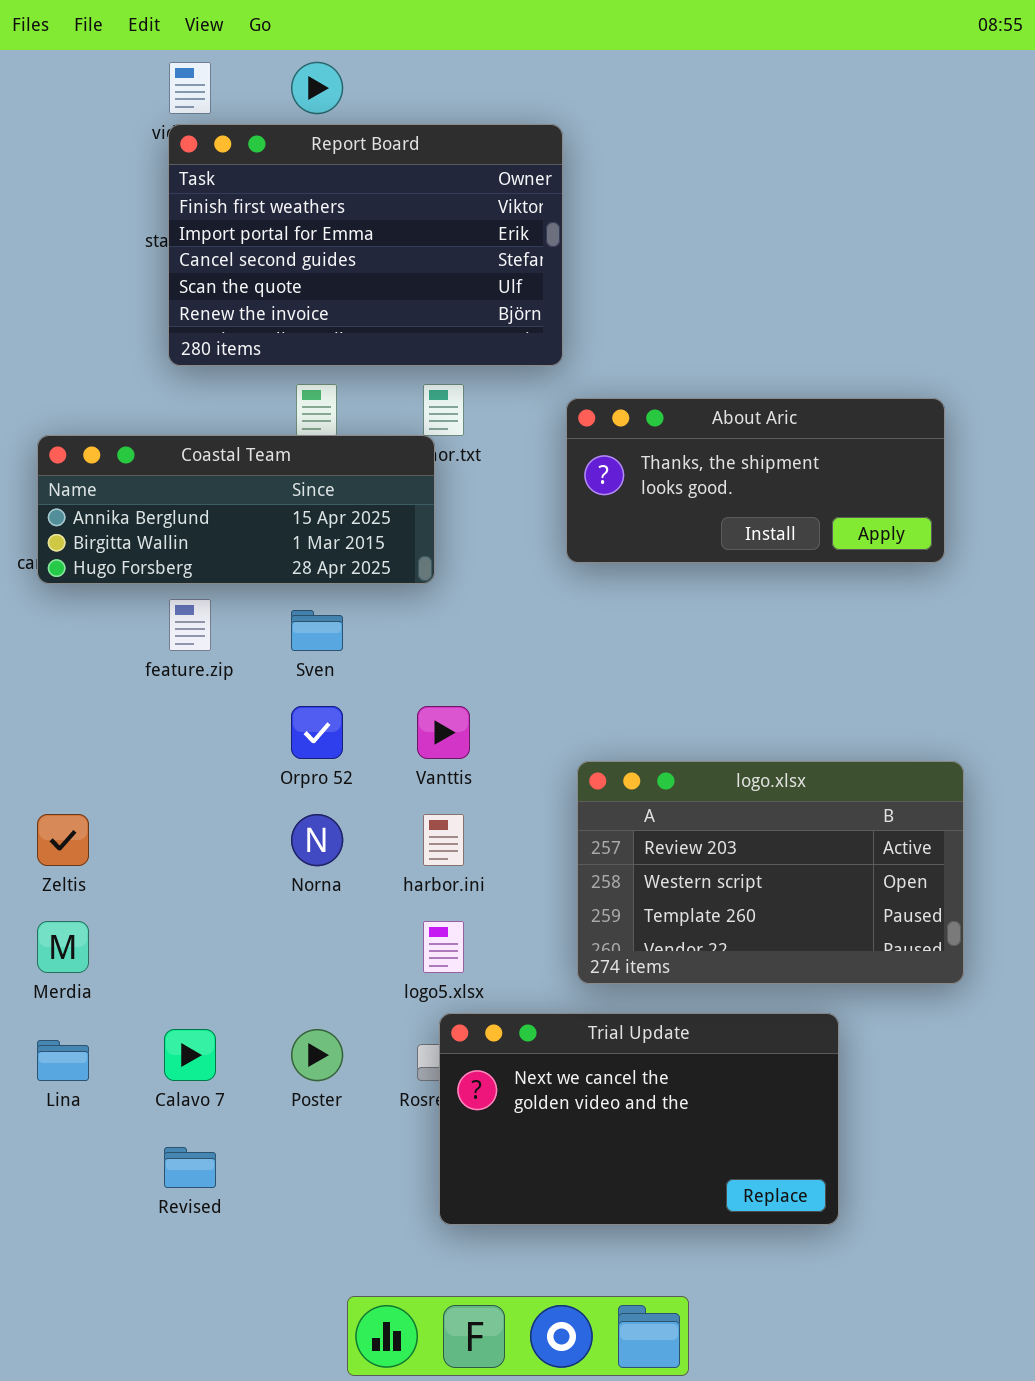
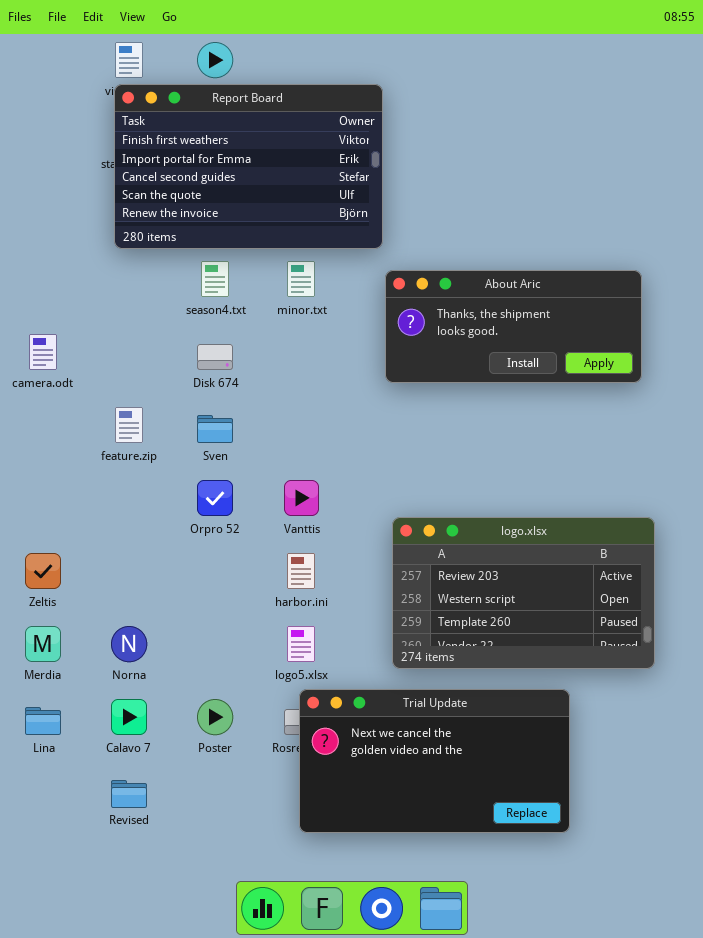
Coastal Team: [37,435,435,584] -> none, closed
Norna: [291,814,343,866] -> [111,626,147,662], moved

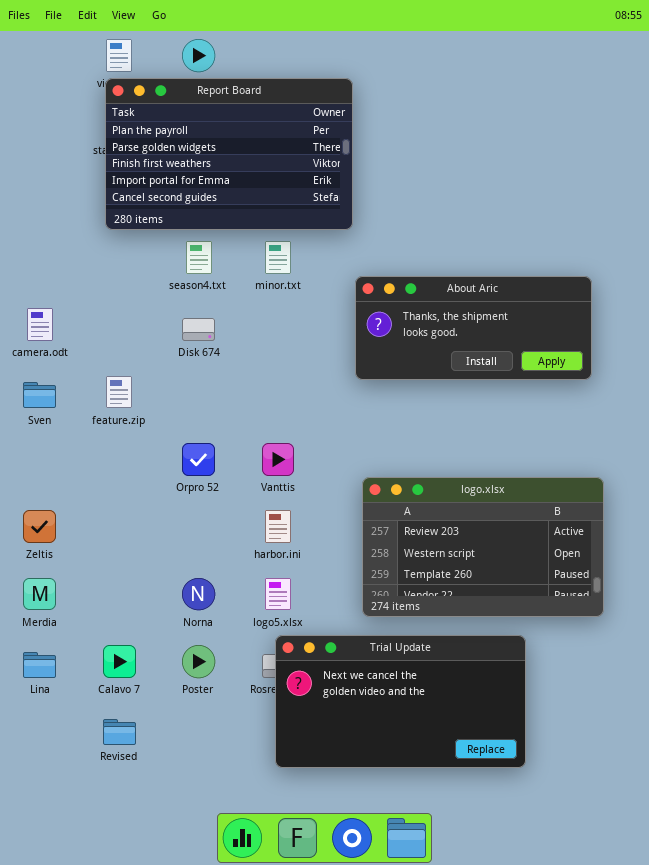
Report Board: [114,84,383,249] -> [105,78,353,230], scrolled up 2 rows
About Aric: [385,270,642,383] -> [355,276,592,380], moved
Sven: [197,415,233,443] -> [23,382,56,408], moved
Norna: [111,626,147,662] -> [182,578,215,610], moved

